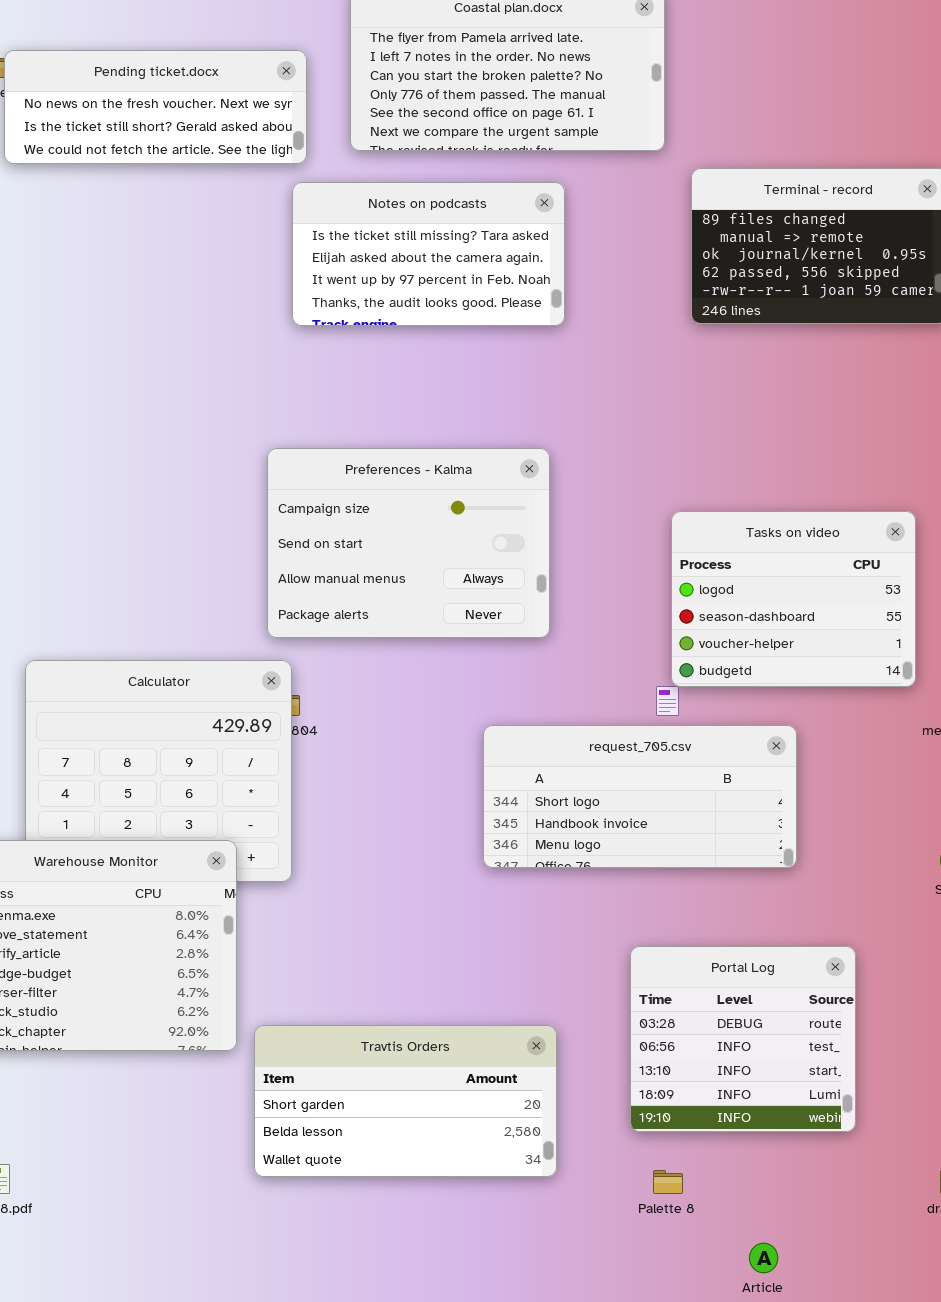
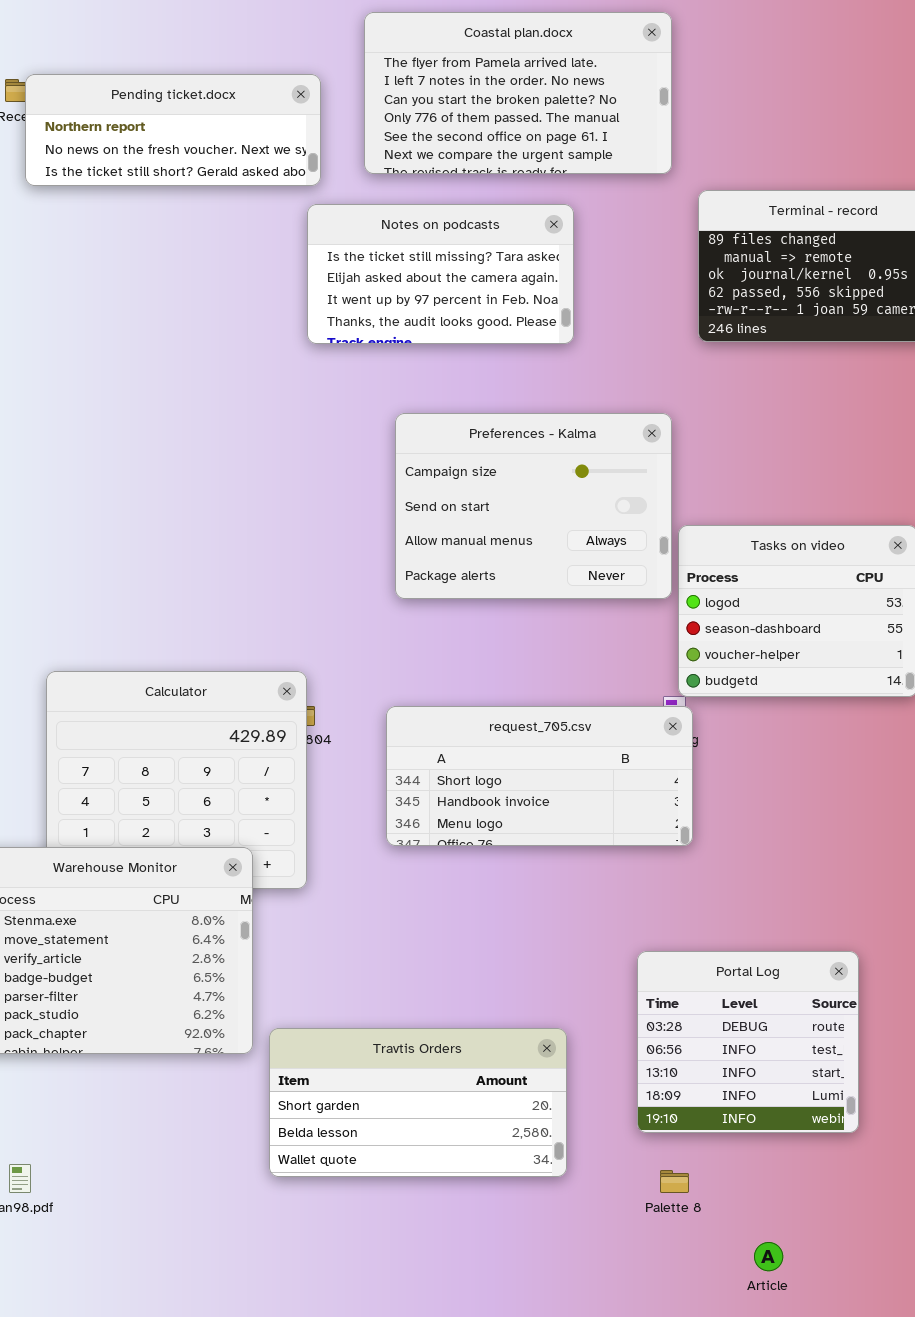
Pending ticket.docx: [4,50,307,164] -> [25,74,321,186], scrolled up 1 row
Preferences - Kalma: [267,448,550,638] -> [395,413,672,599], moved
request_705.csv: [483,725,797,868] -> [386,706,693,846], moved

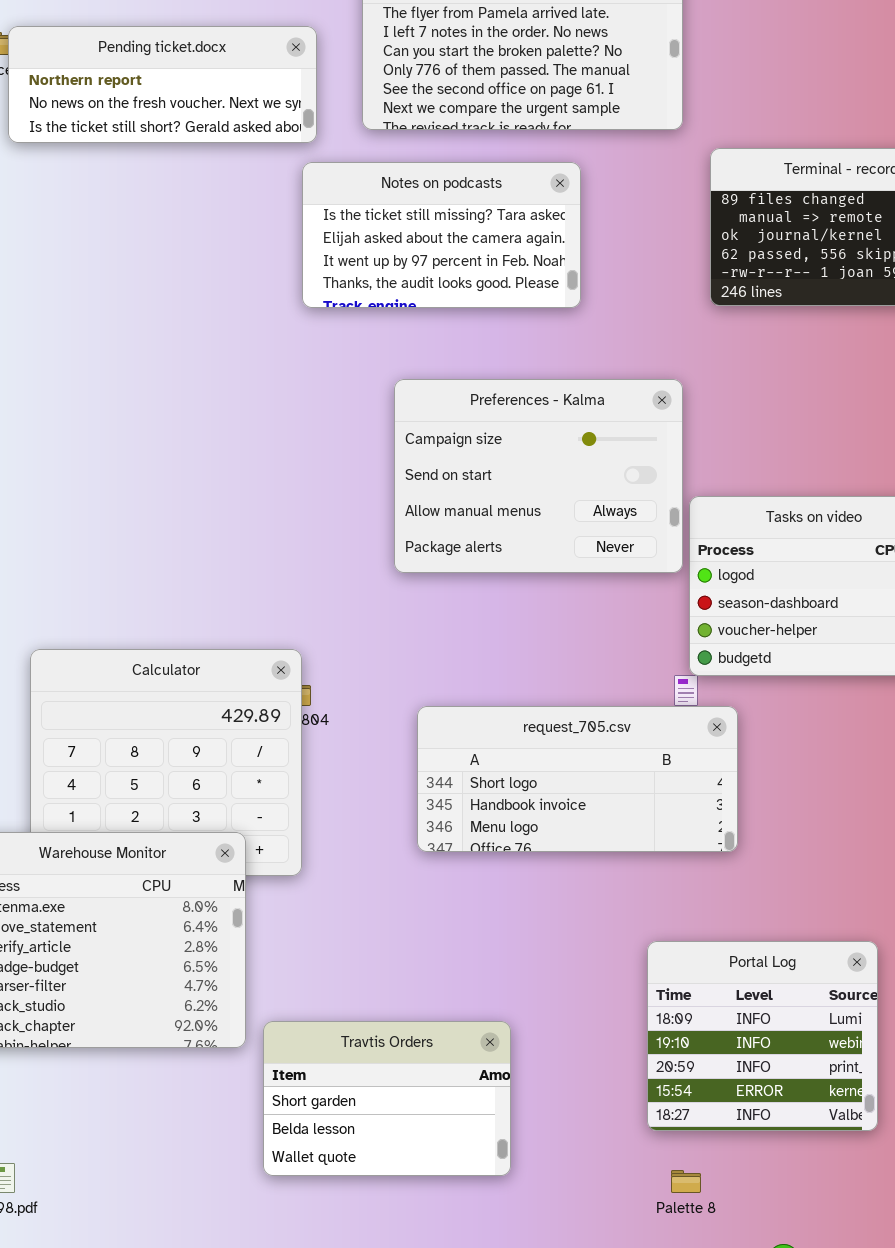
request_705.csv: [386,706,693,846] -> [417,706,738,852], moved
Portal Log: [637,951,859,1133] -> [647,941,878,1131], scrolled down 3 rows
Travtis Orders: [269,1028,567,1177] -> [263,1021,511,1176], resized

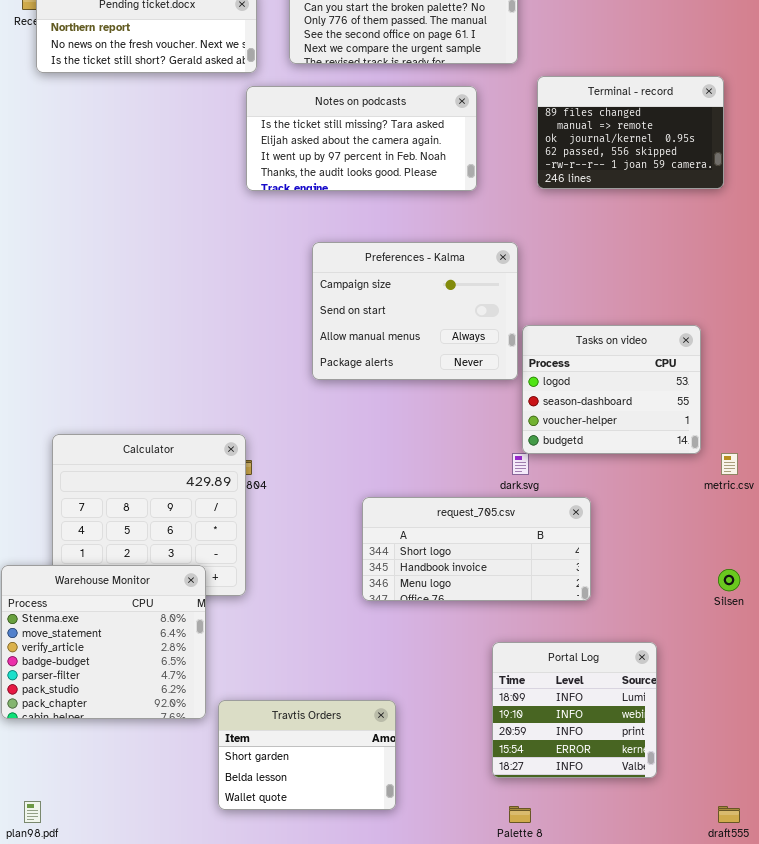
Notes on podcasts: [302,162,581,308] -> [246,86,477,191], resized
request_705.csv: [417,706,738,852] -> [362,497,591,601], moved

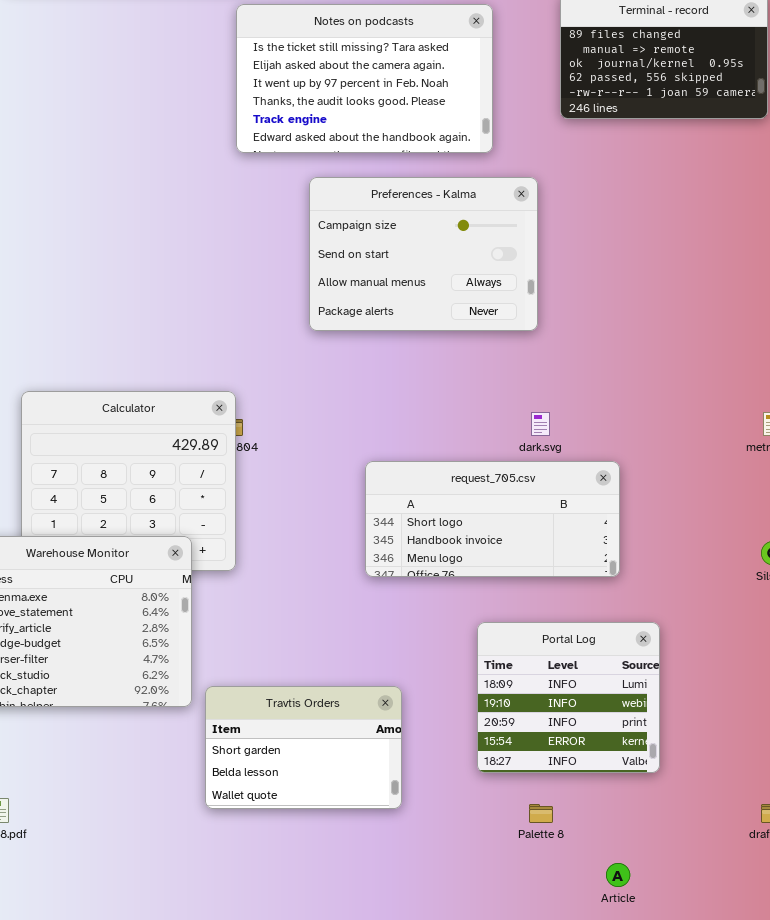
Notes on podcasts: [246,86,477,191] -> [236,4,493,153], resized
Tasks on video: [522,325,701,454] -> none, closed
Portal Log: [492,642,657,778] -> [477,622,660,773], moved

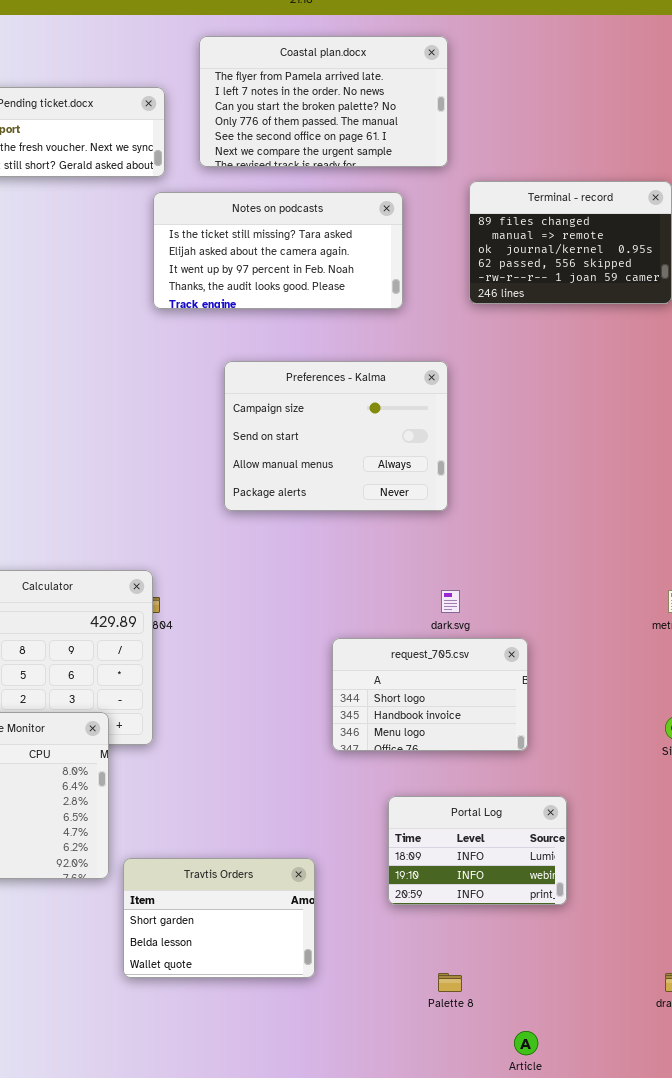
Notes on podcasts: [236,4,493,153] -> [153,192,403,309], resized
request_705.csv: [365,461,620,577] -> [332,638,528,751], resized
Portal Log: [477,622,660,773] -> [388,796,567,905], resized

